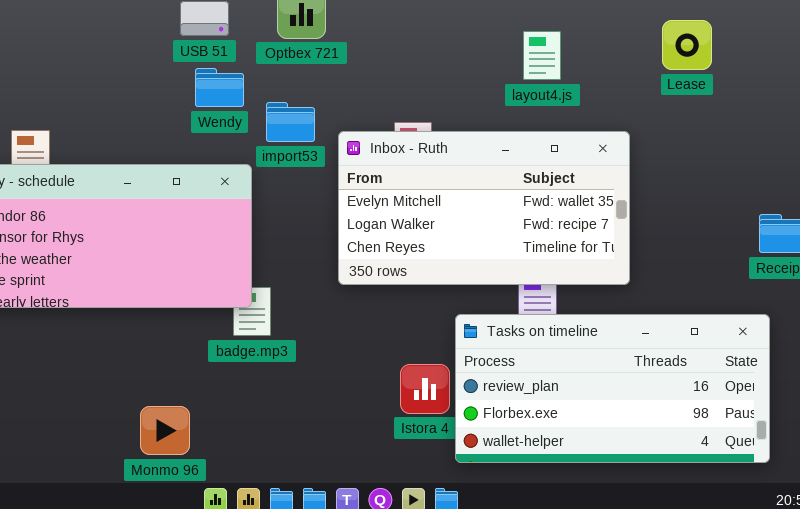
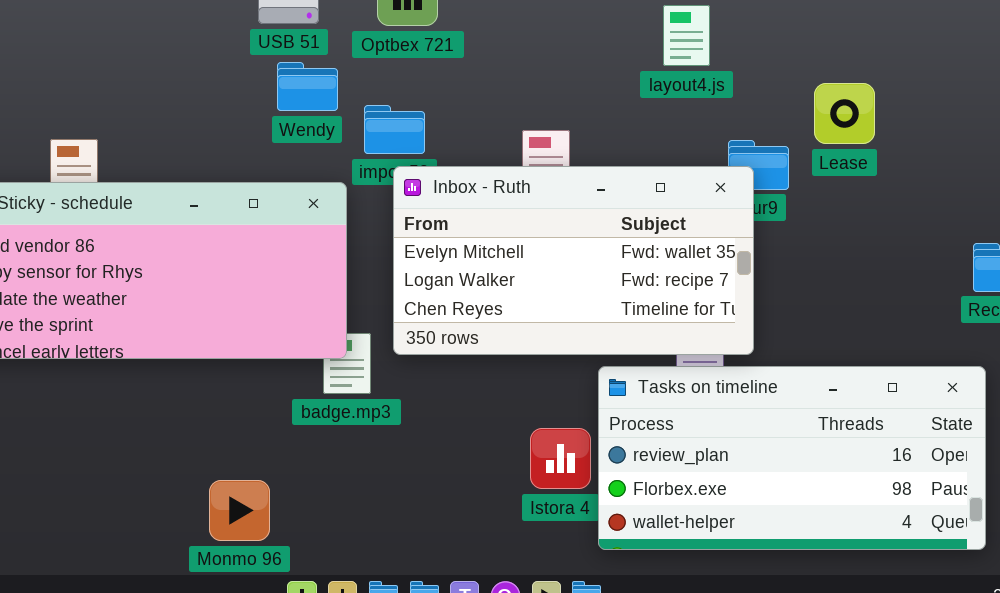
Lease: [662,20,712,70] -> [814,83,875,144], moved
layout4.js: [523,31,561,80] -> [663,5,710,66], moved
Inbox - Ruth: [338,131,630,285] -> [393,166,754,355], moved

